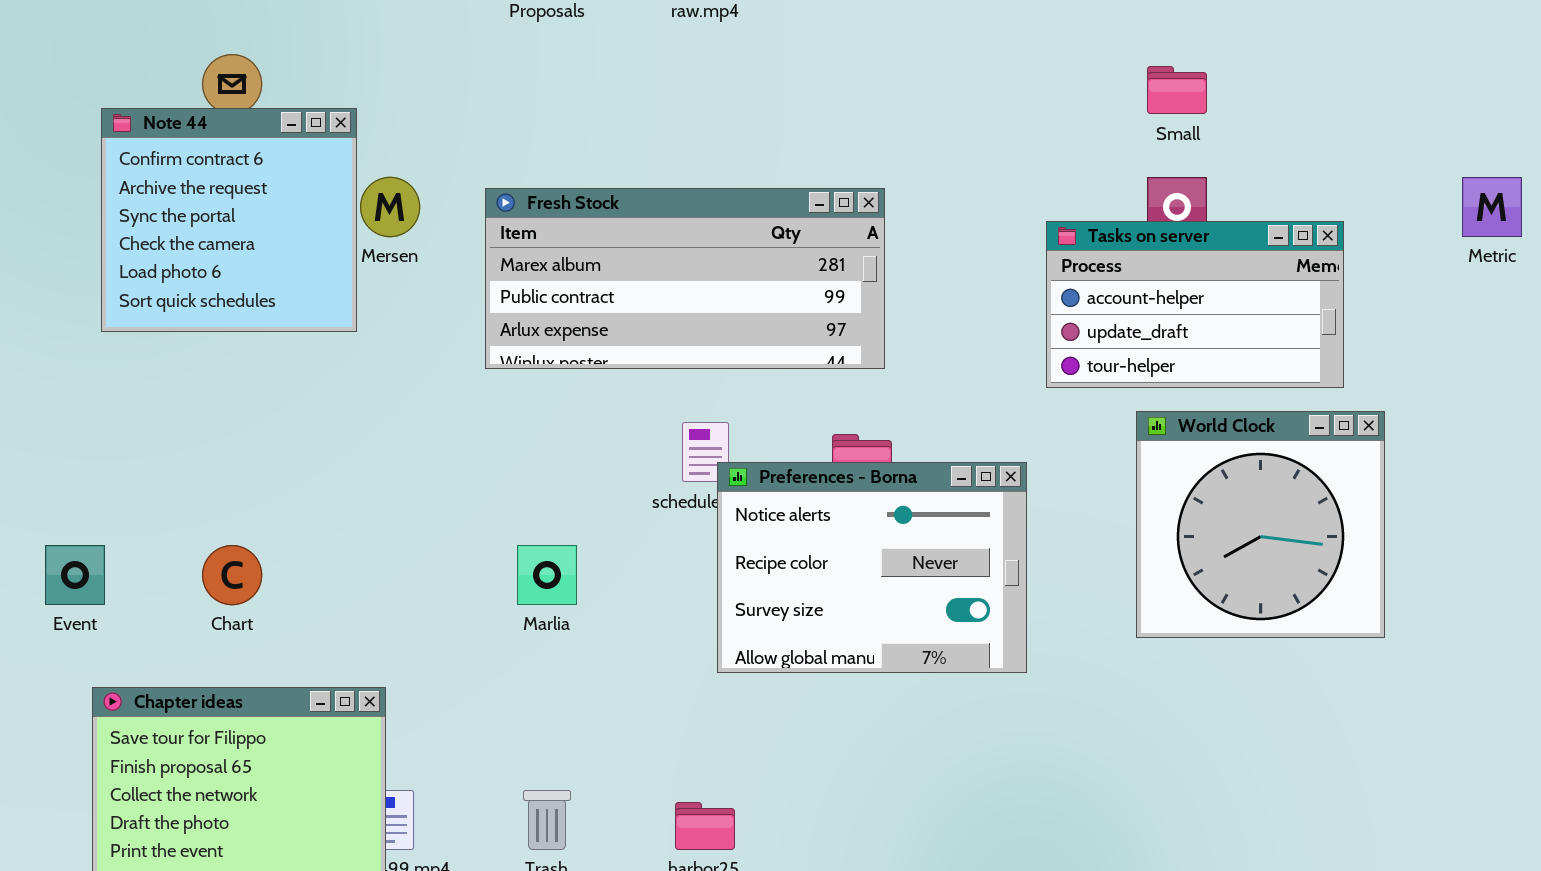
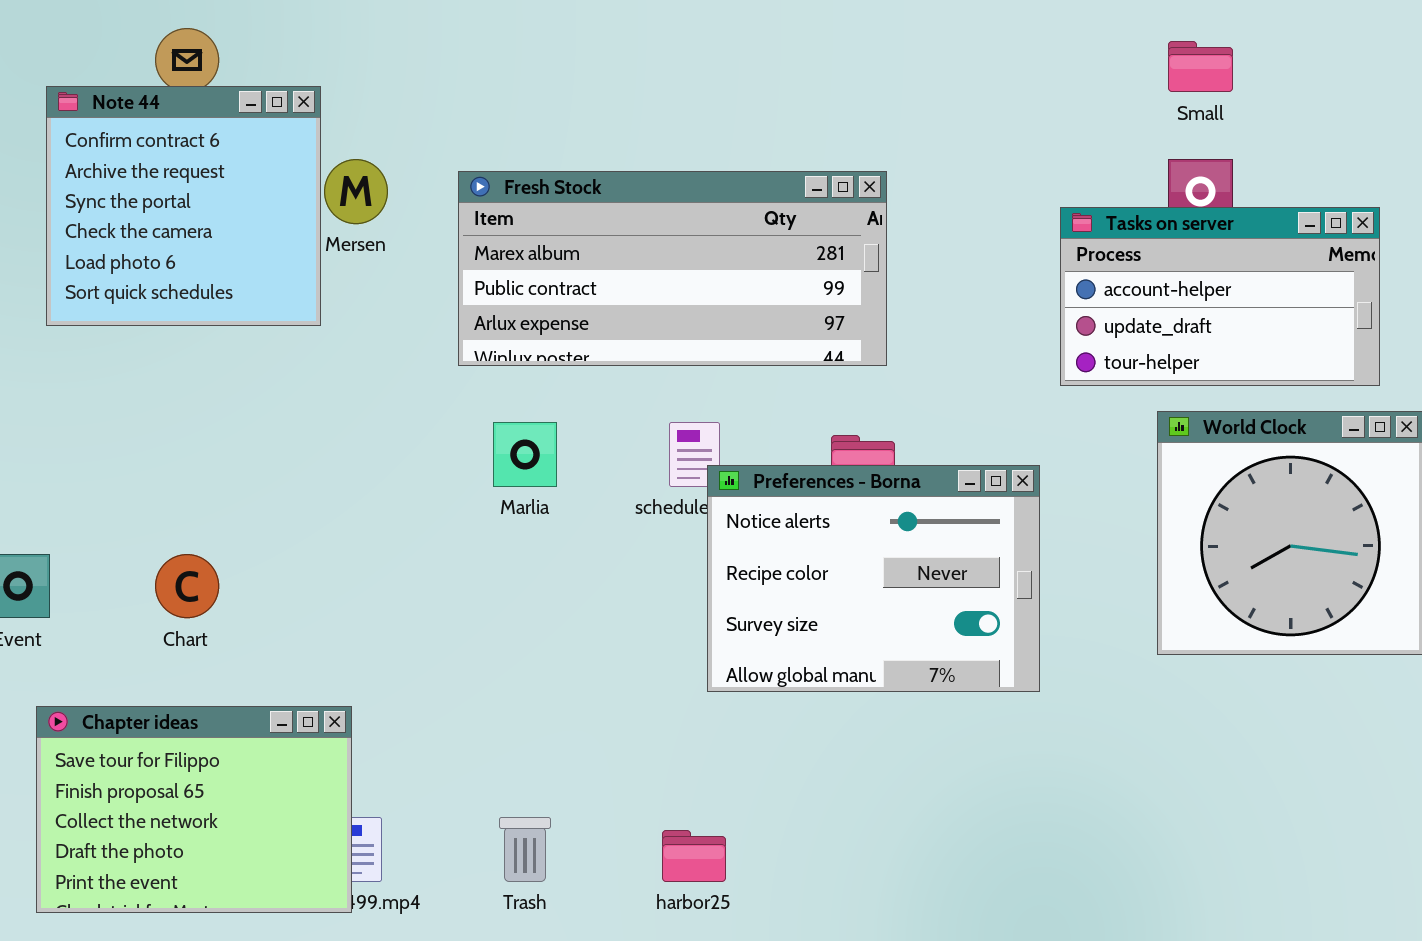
Marlia: [517,545,577,605] -> [493,422,557,487], moved

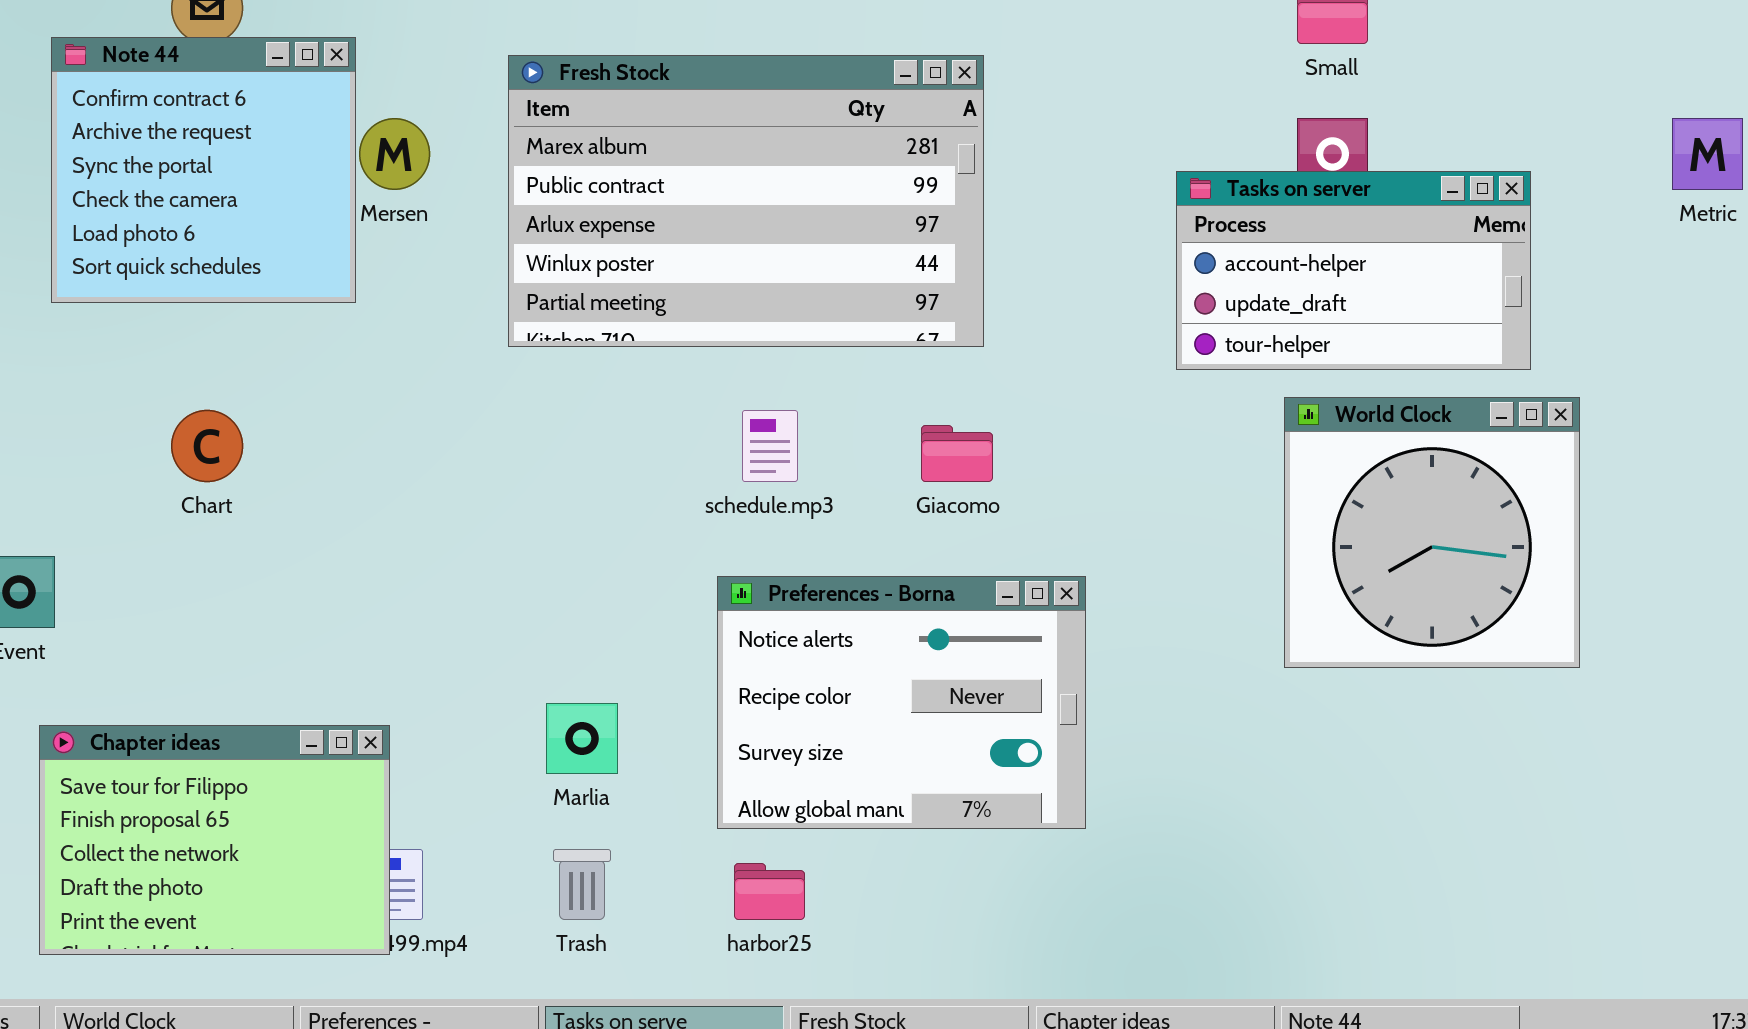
Fresh Stock: [458,171,887,366] -> [508,55,984,347], resized
Marlia: [493,422,557,487] -> [546,703,618,774], moved
Preferences - Borna: [707,465,1040,692] -> [717,576,1086,829], moved
Chart: [155,554,219,618] -> [171,410,243,482], moved

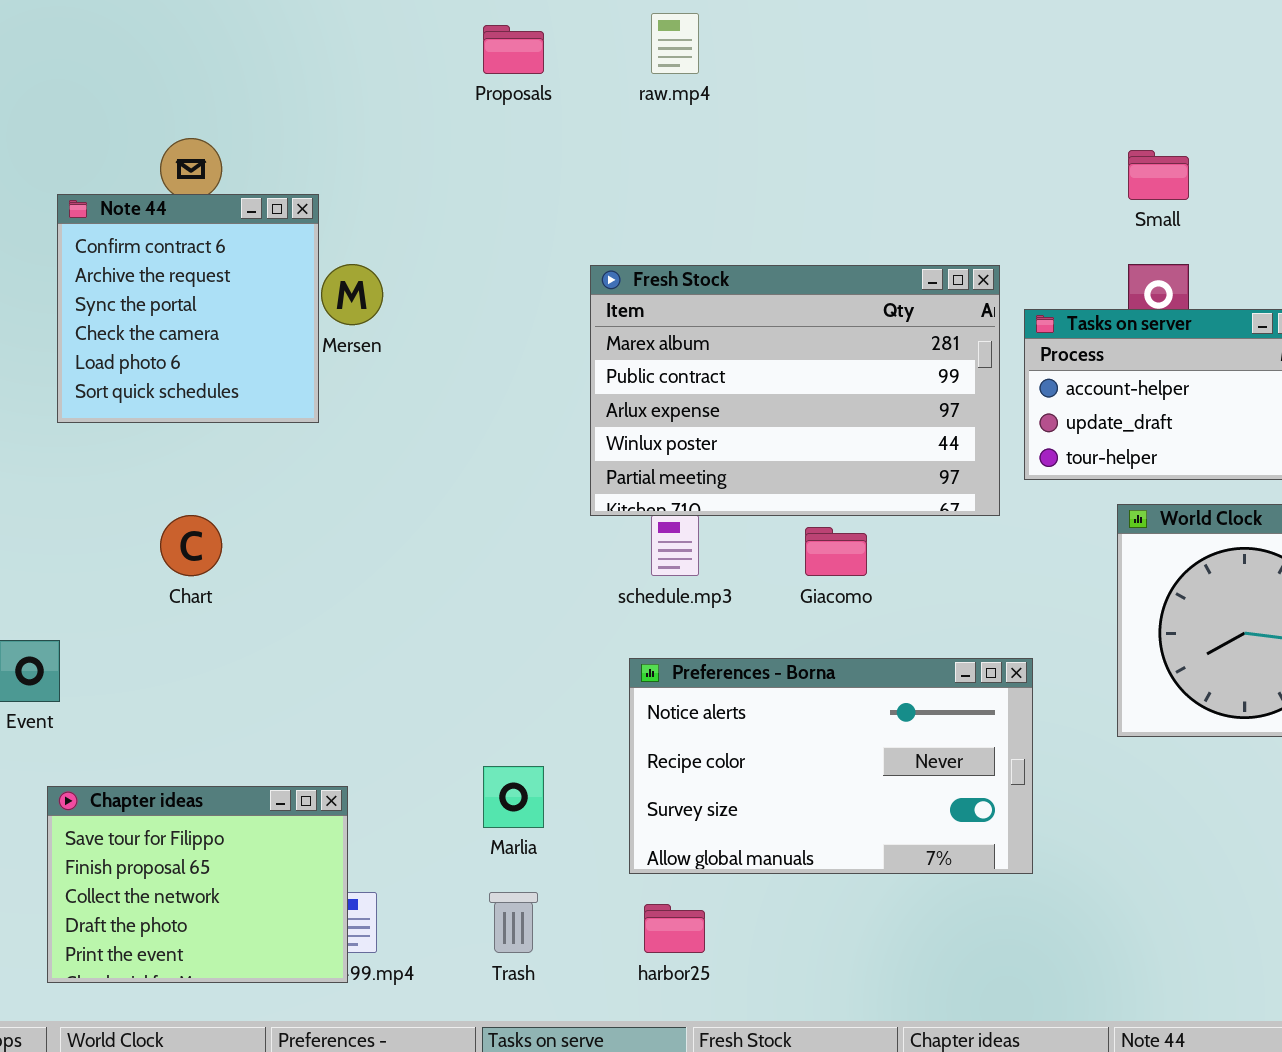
Fresh Stock: [508,55,984,347] -> [590,265,1000,516], moved
Preferences - Borna: [717,576,1086,829] -> [629,658,1033,874], resized

